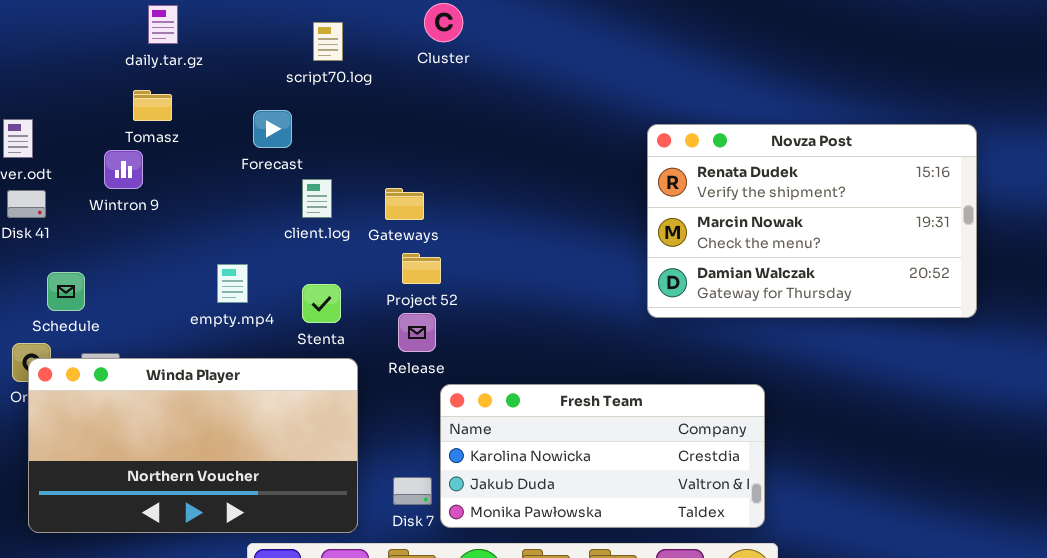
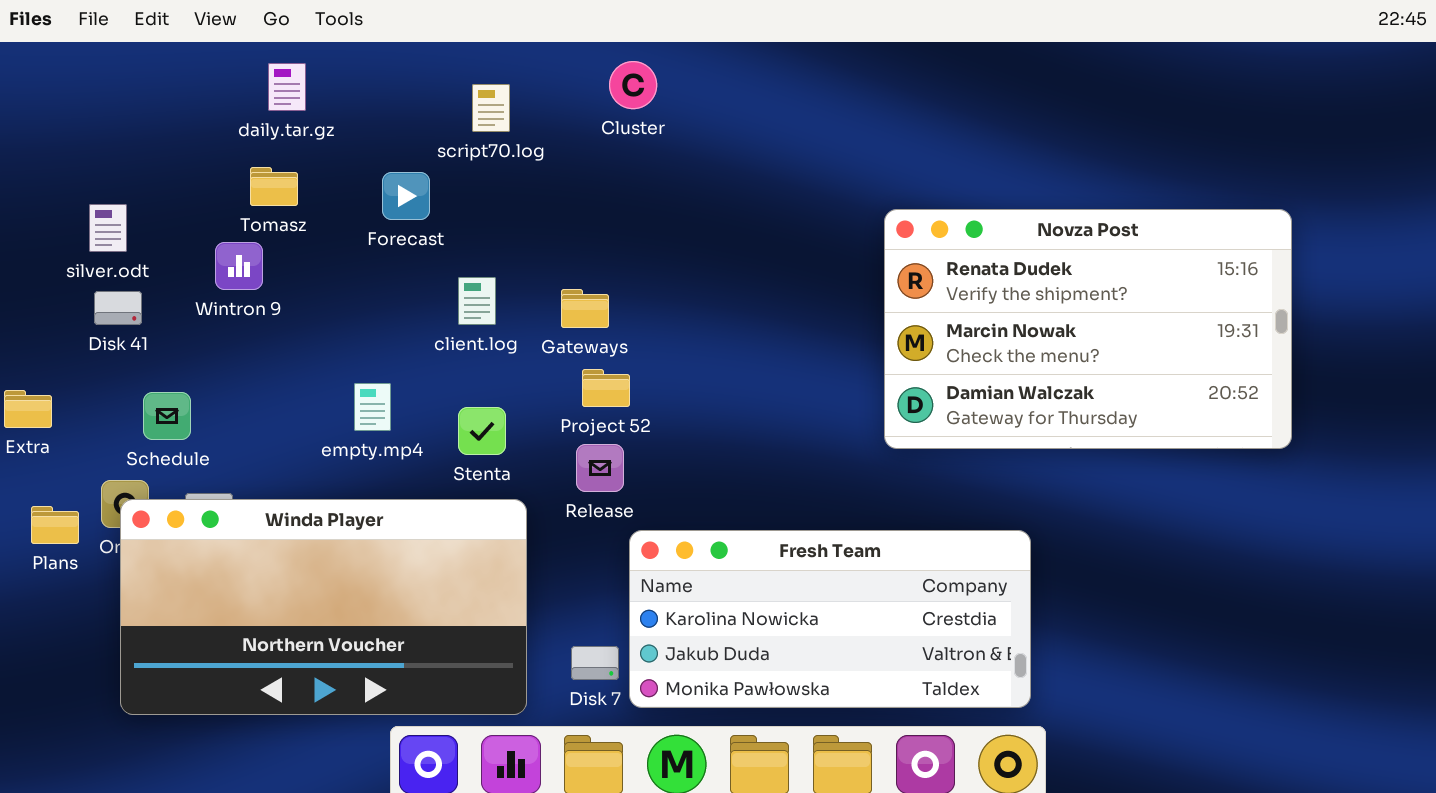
Forecast: [253,110,292,148] -> [382,172,430,220], moved

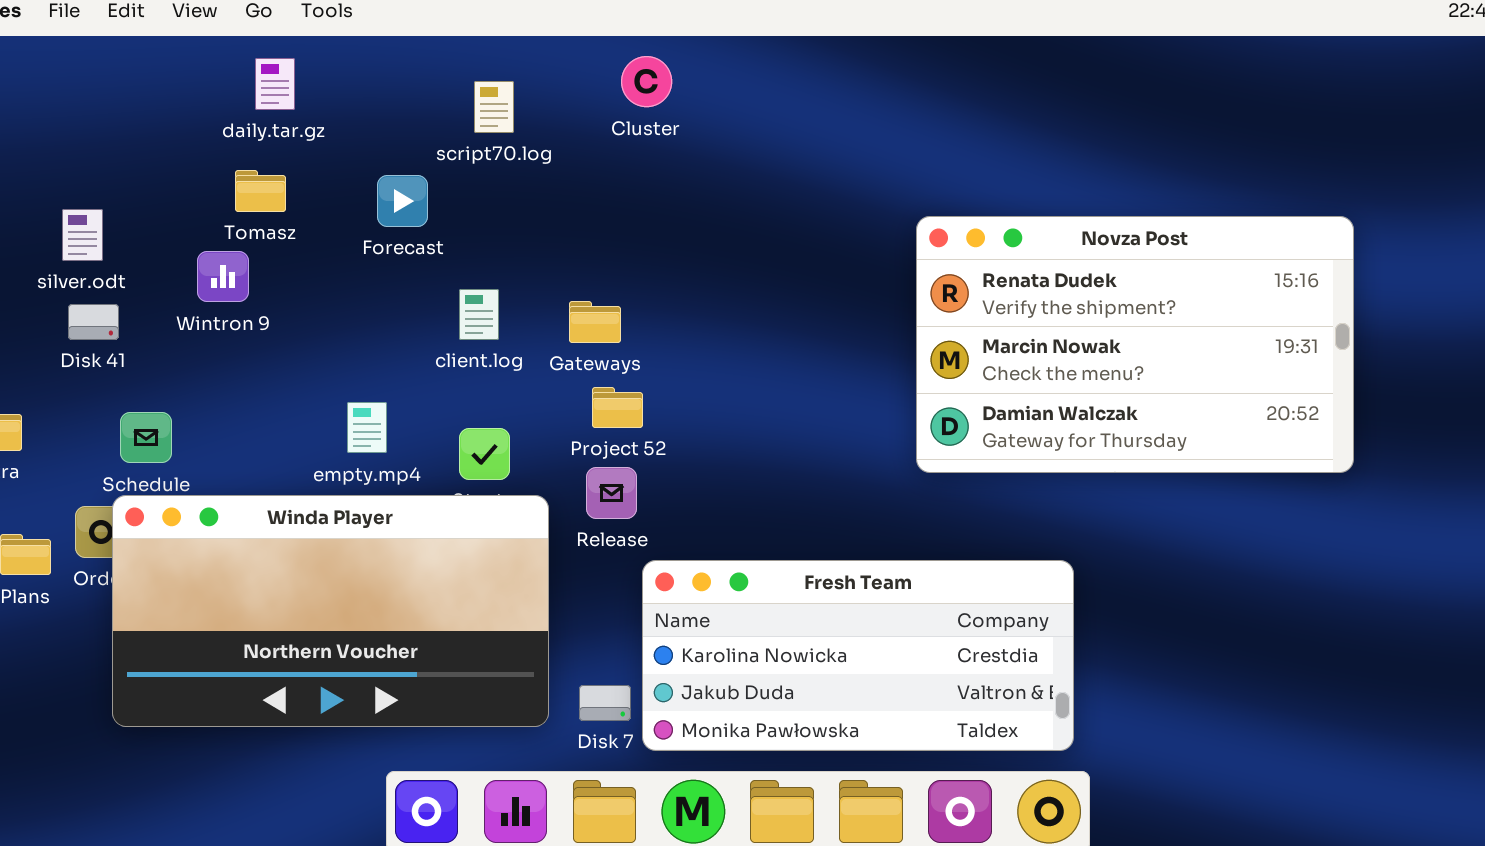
Winda Player: [120,499,527,715] -> [112,495,549,727], moved

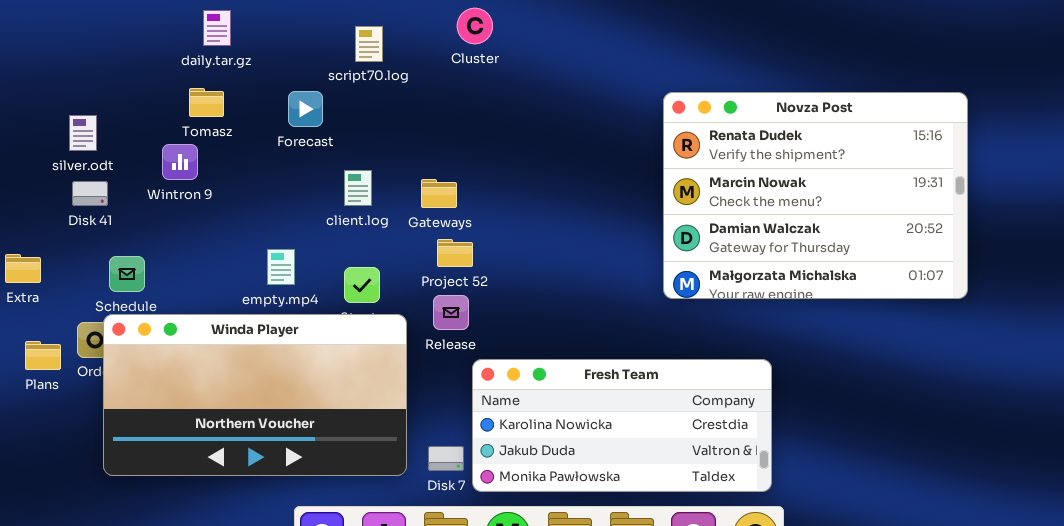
Novza Post: [916,216,1354,473] -> [663,92,968,299], resized

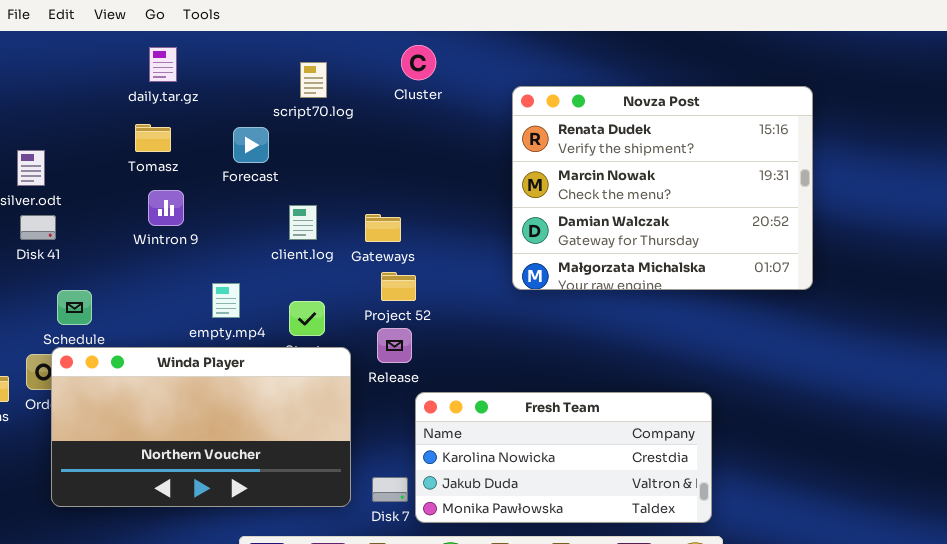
Novza Post: [663,92,968,299] -> [512,86,813,290], moved
Wintron 9: [162,144,198,180] -> [148,190,184,226], moved

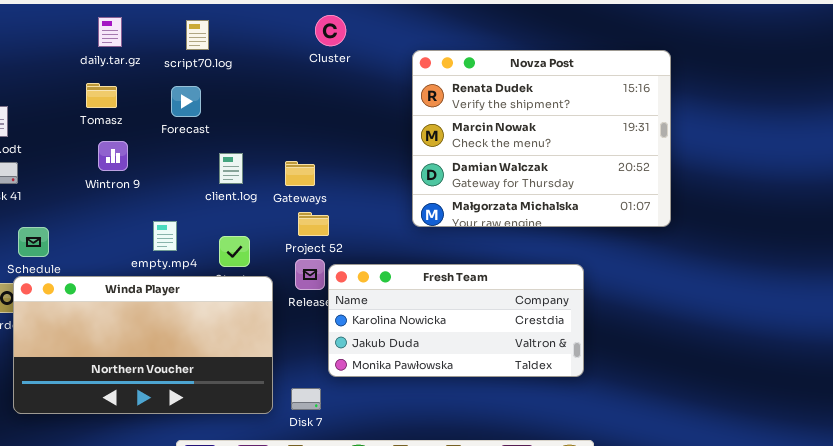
script70.log: [300,62,327,98] -> [186,20,209,50], moved
Fresh Team: [415,392,712,523] -> [328,264,584,377], moved

